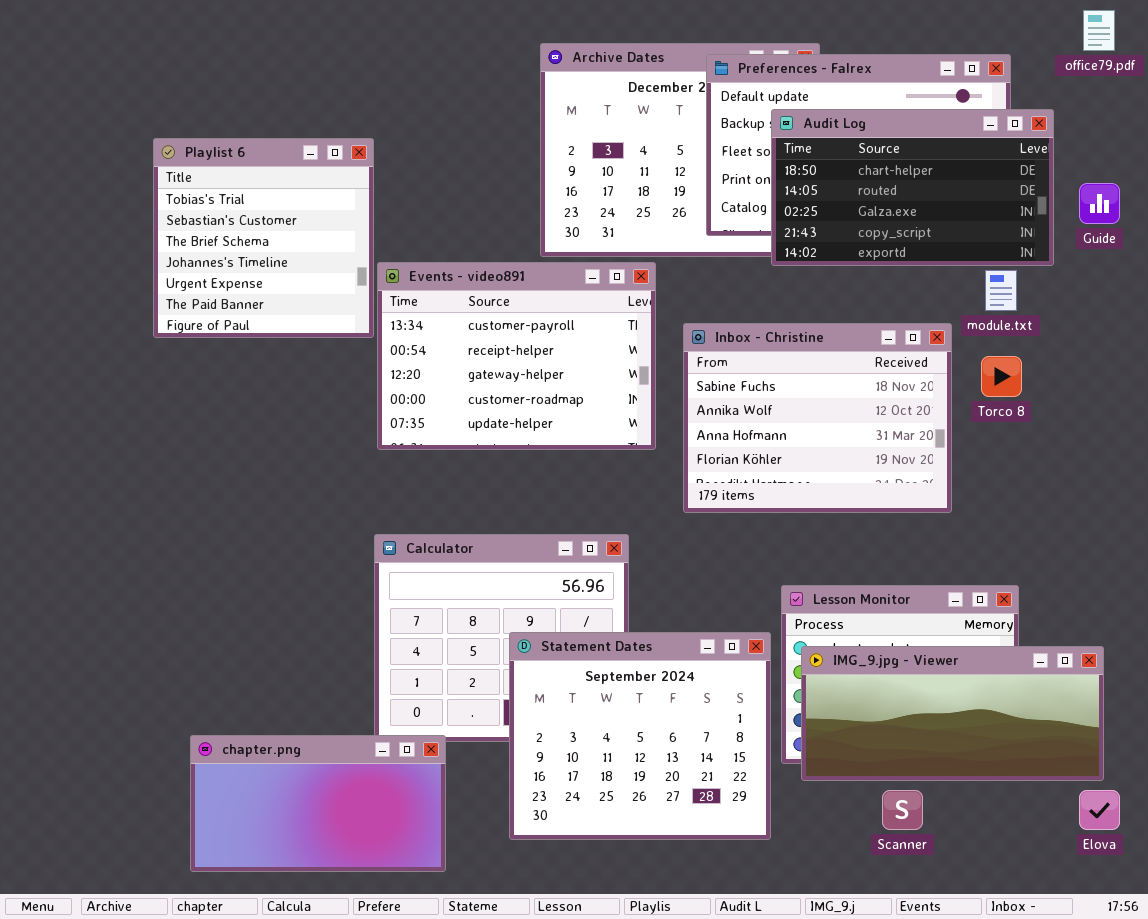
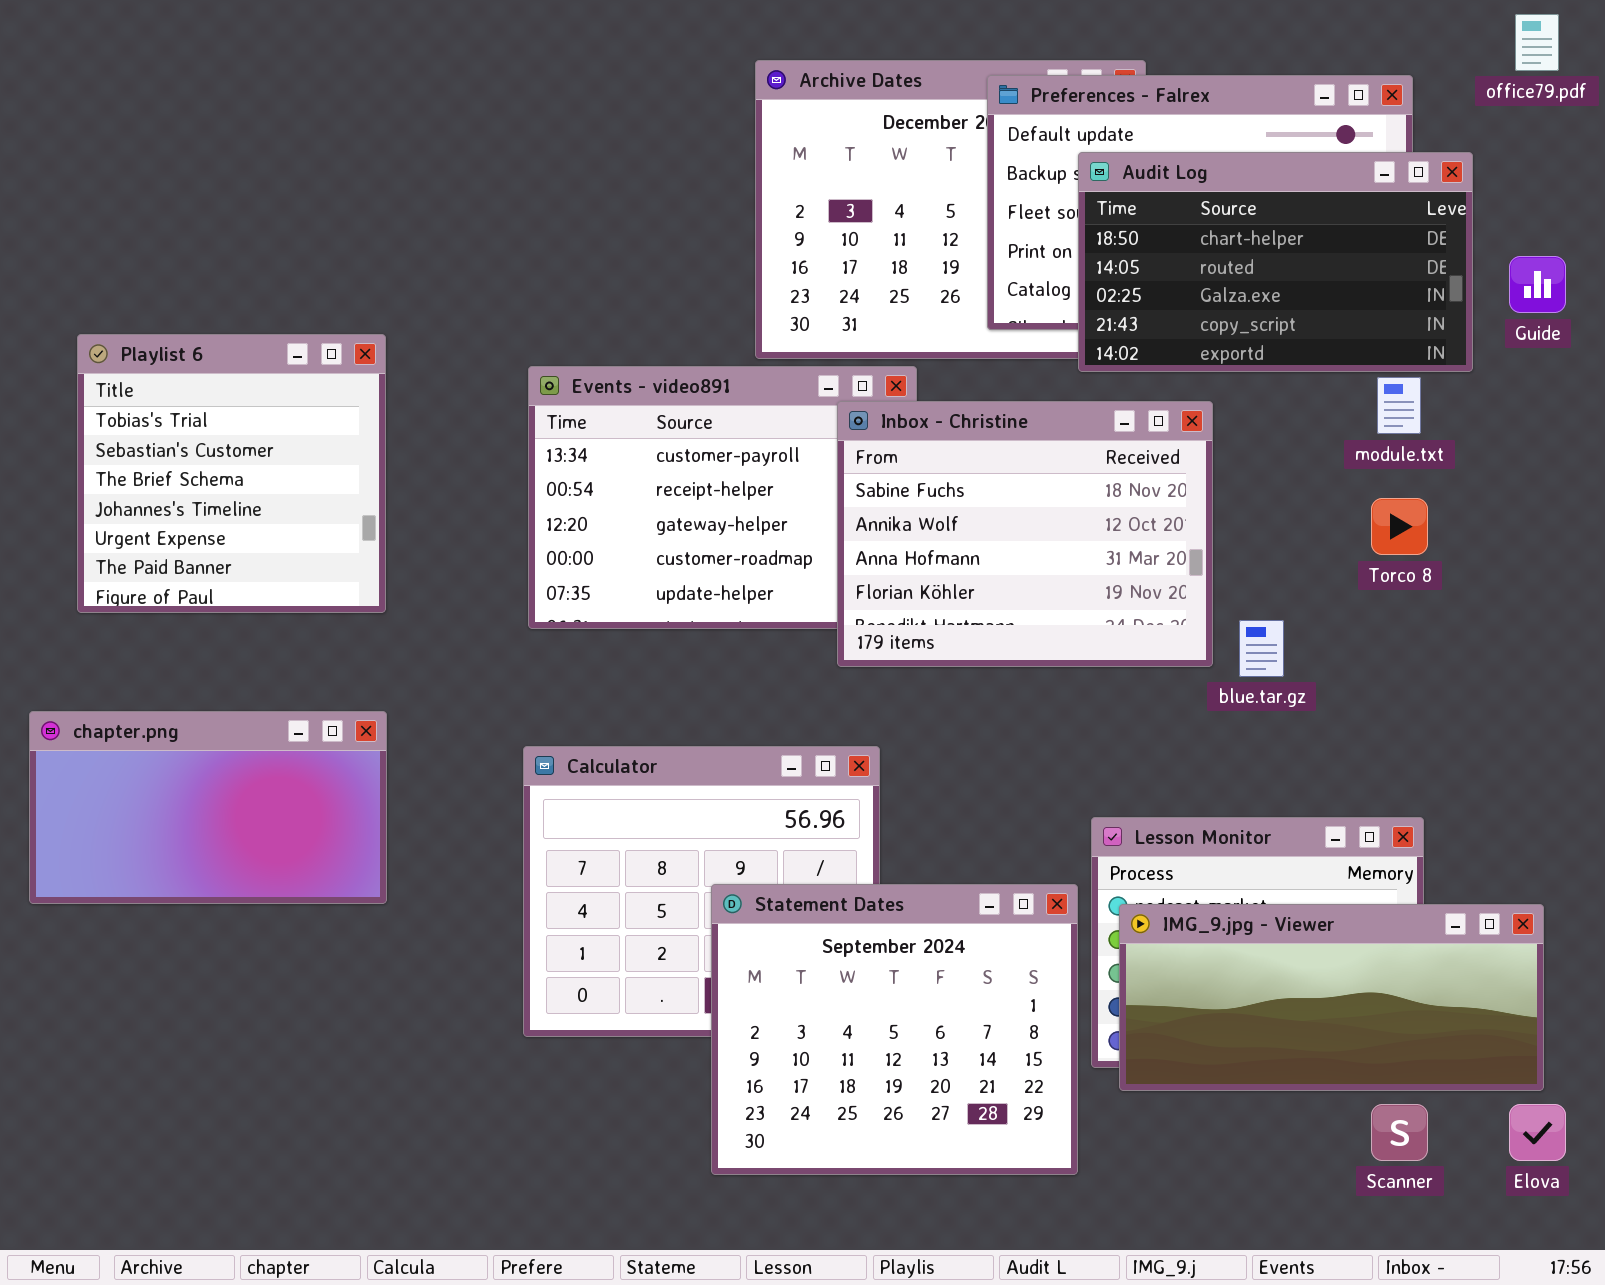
Playlist 6: [153,138,374,338] -> [77,334,386,613], moved
Inbox - Christine: [683,323,952,513] -> [837,401,1213,667], moved
chapter.png: [190,735,446,872] -> [29,711,387,904], moved
Scanner: [882,790,923,830] -> [1371,1104,1428,1161], moved

